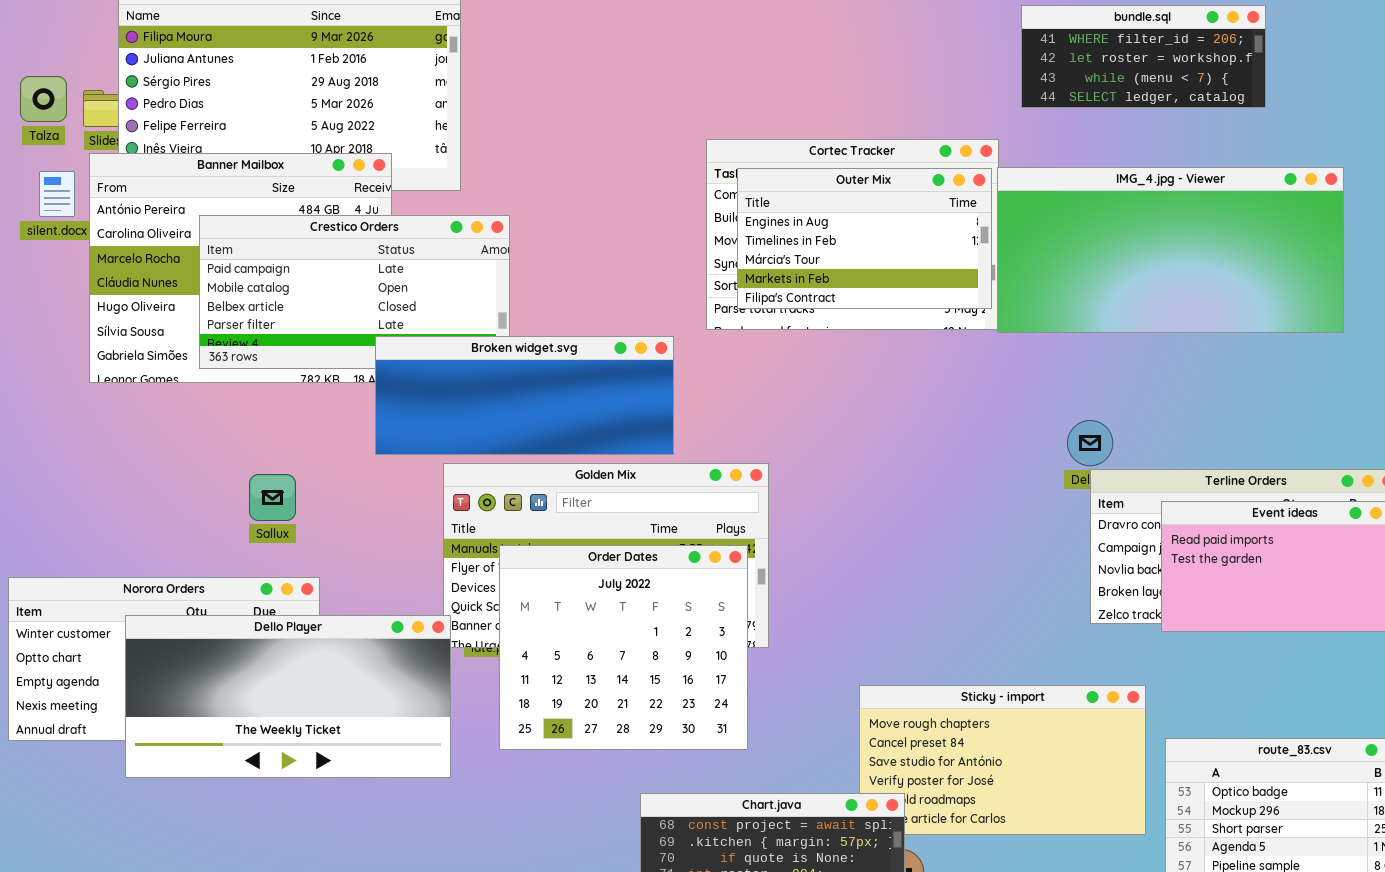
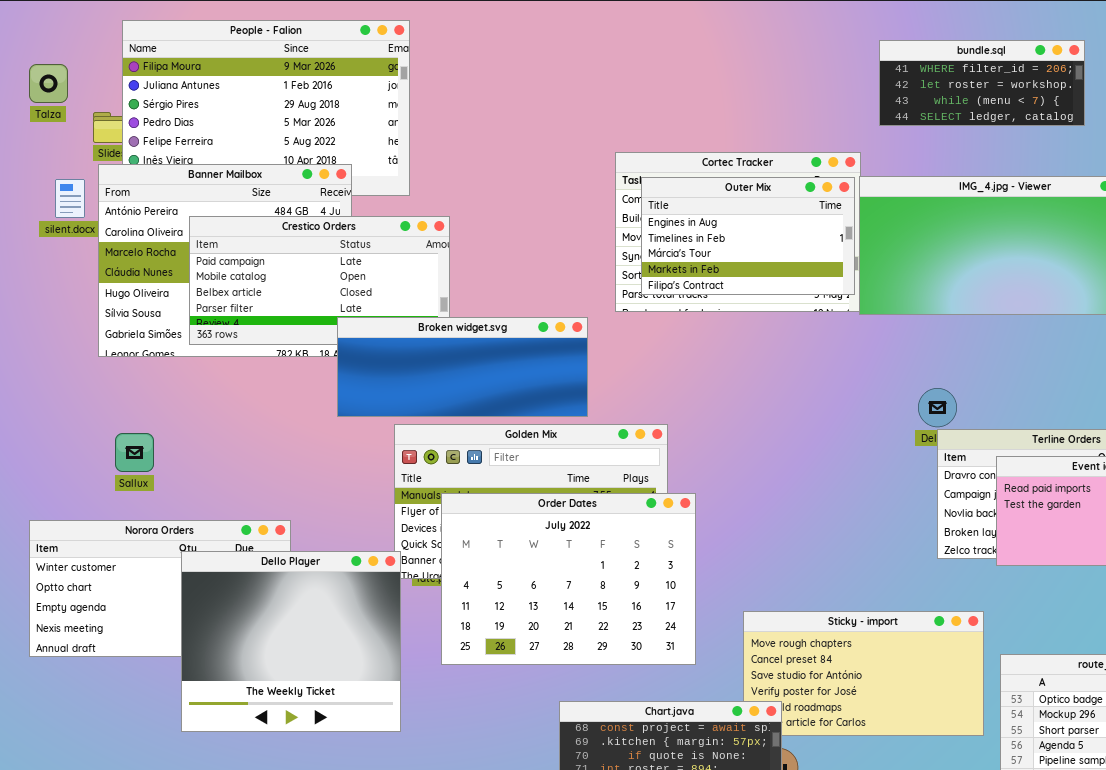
Talza: [20,76,67,122] -> [29,64,68,103], moved
Sallux: [249,474,296,521] -> [115,433,154,472], moved
Order Dates: [499,545,748,750] -> [441,493,696,665], resized
Dello Player: [125,615,451,778] -> [181,551,401,732], resized

